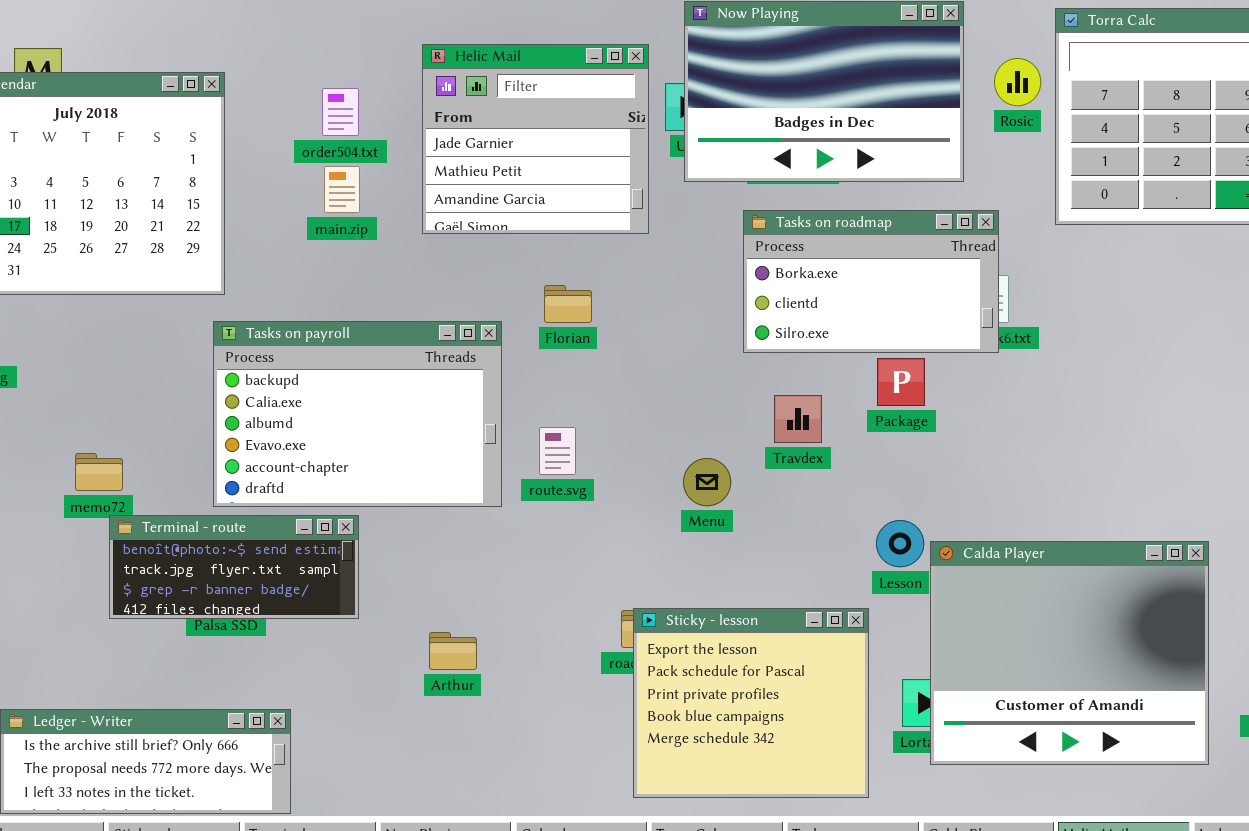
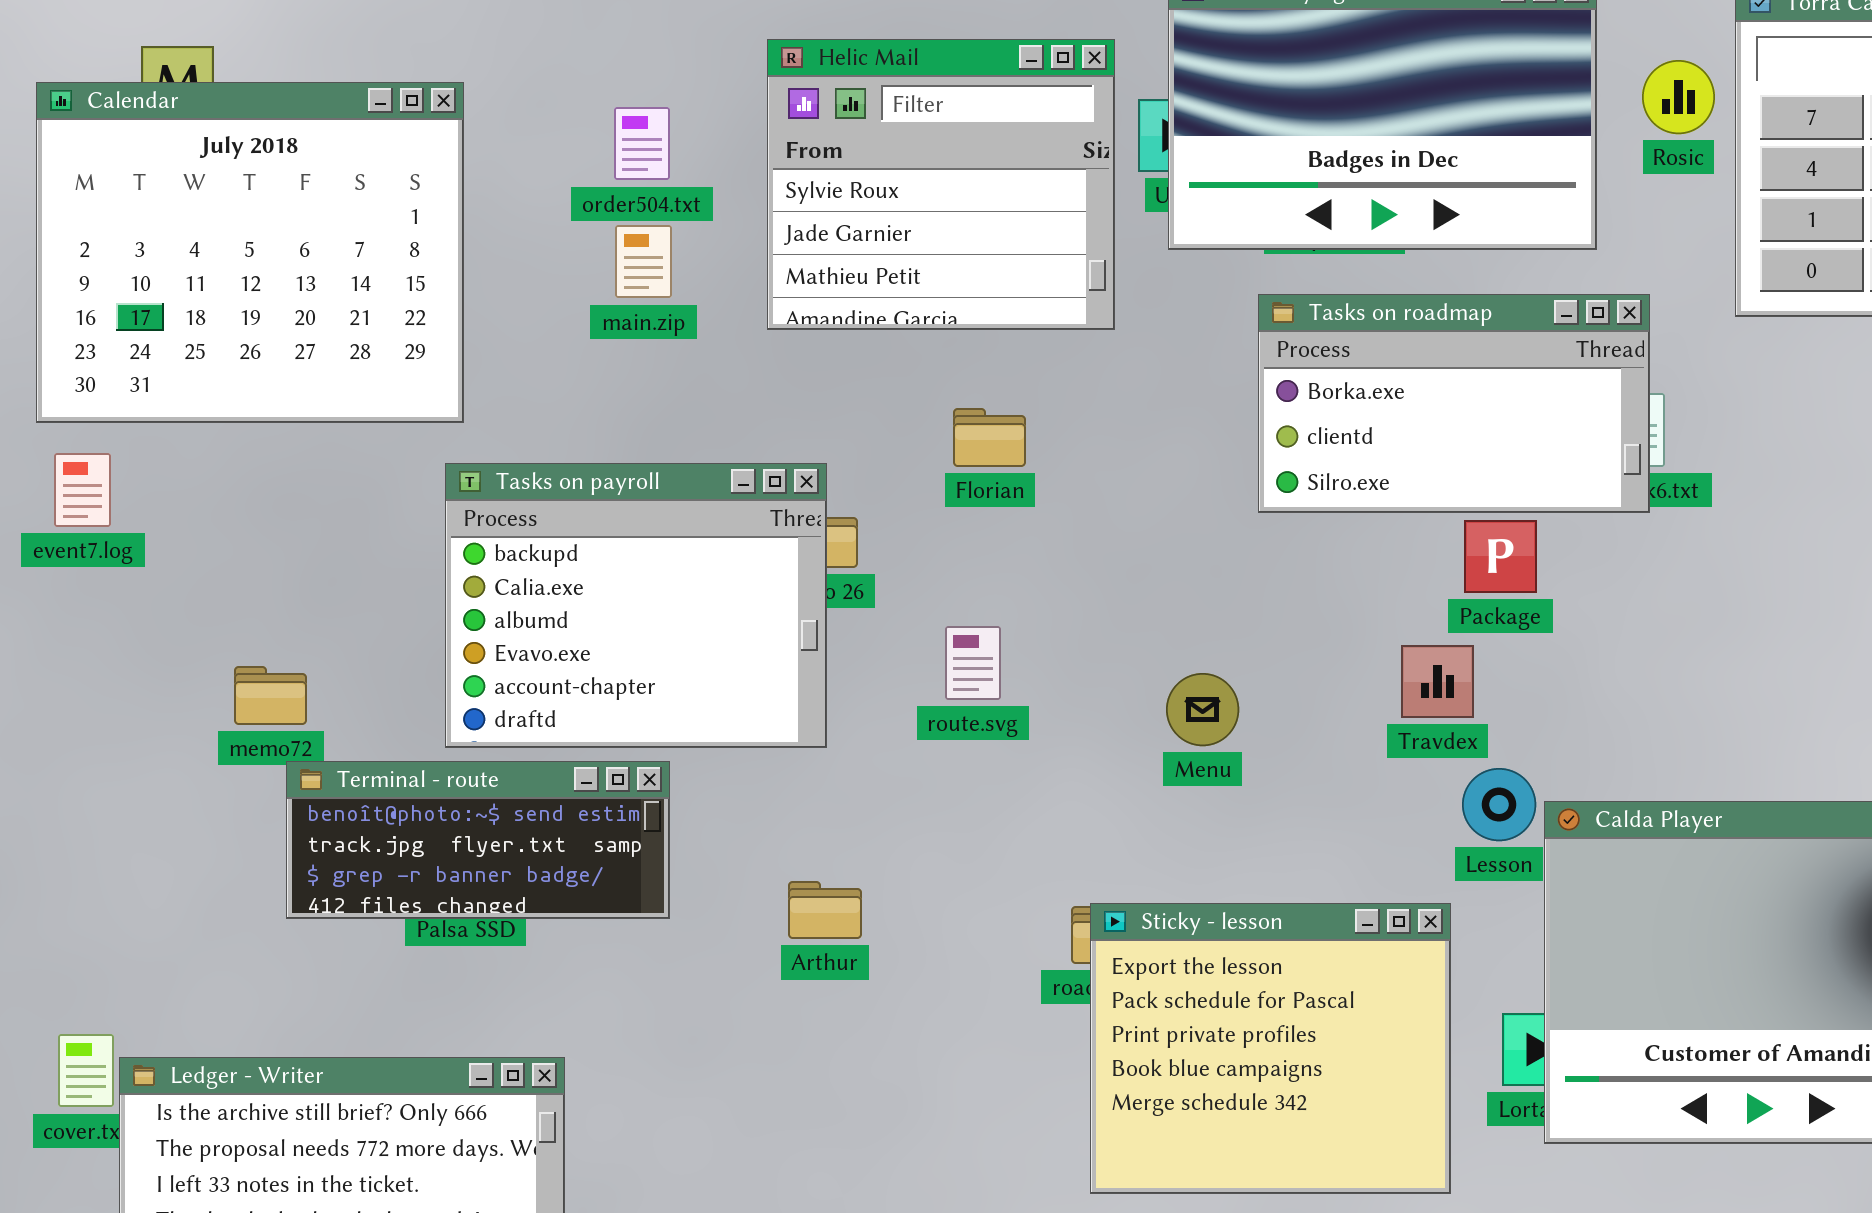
Helic Mail: [422,44,649,234] -> [767,39,1115,330], scrolled up 1 row
Tasks on payroll: [213,321,502,507] -> [445,463,827,748], resized
Travdex: [774,395,822,443] -> [1401,645,1474,718], moved
Arthur: [429,632,477,670] -> [788,881,862,939], moved

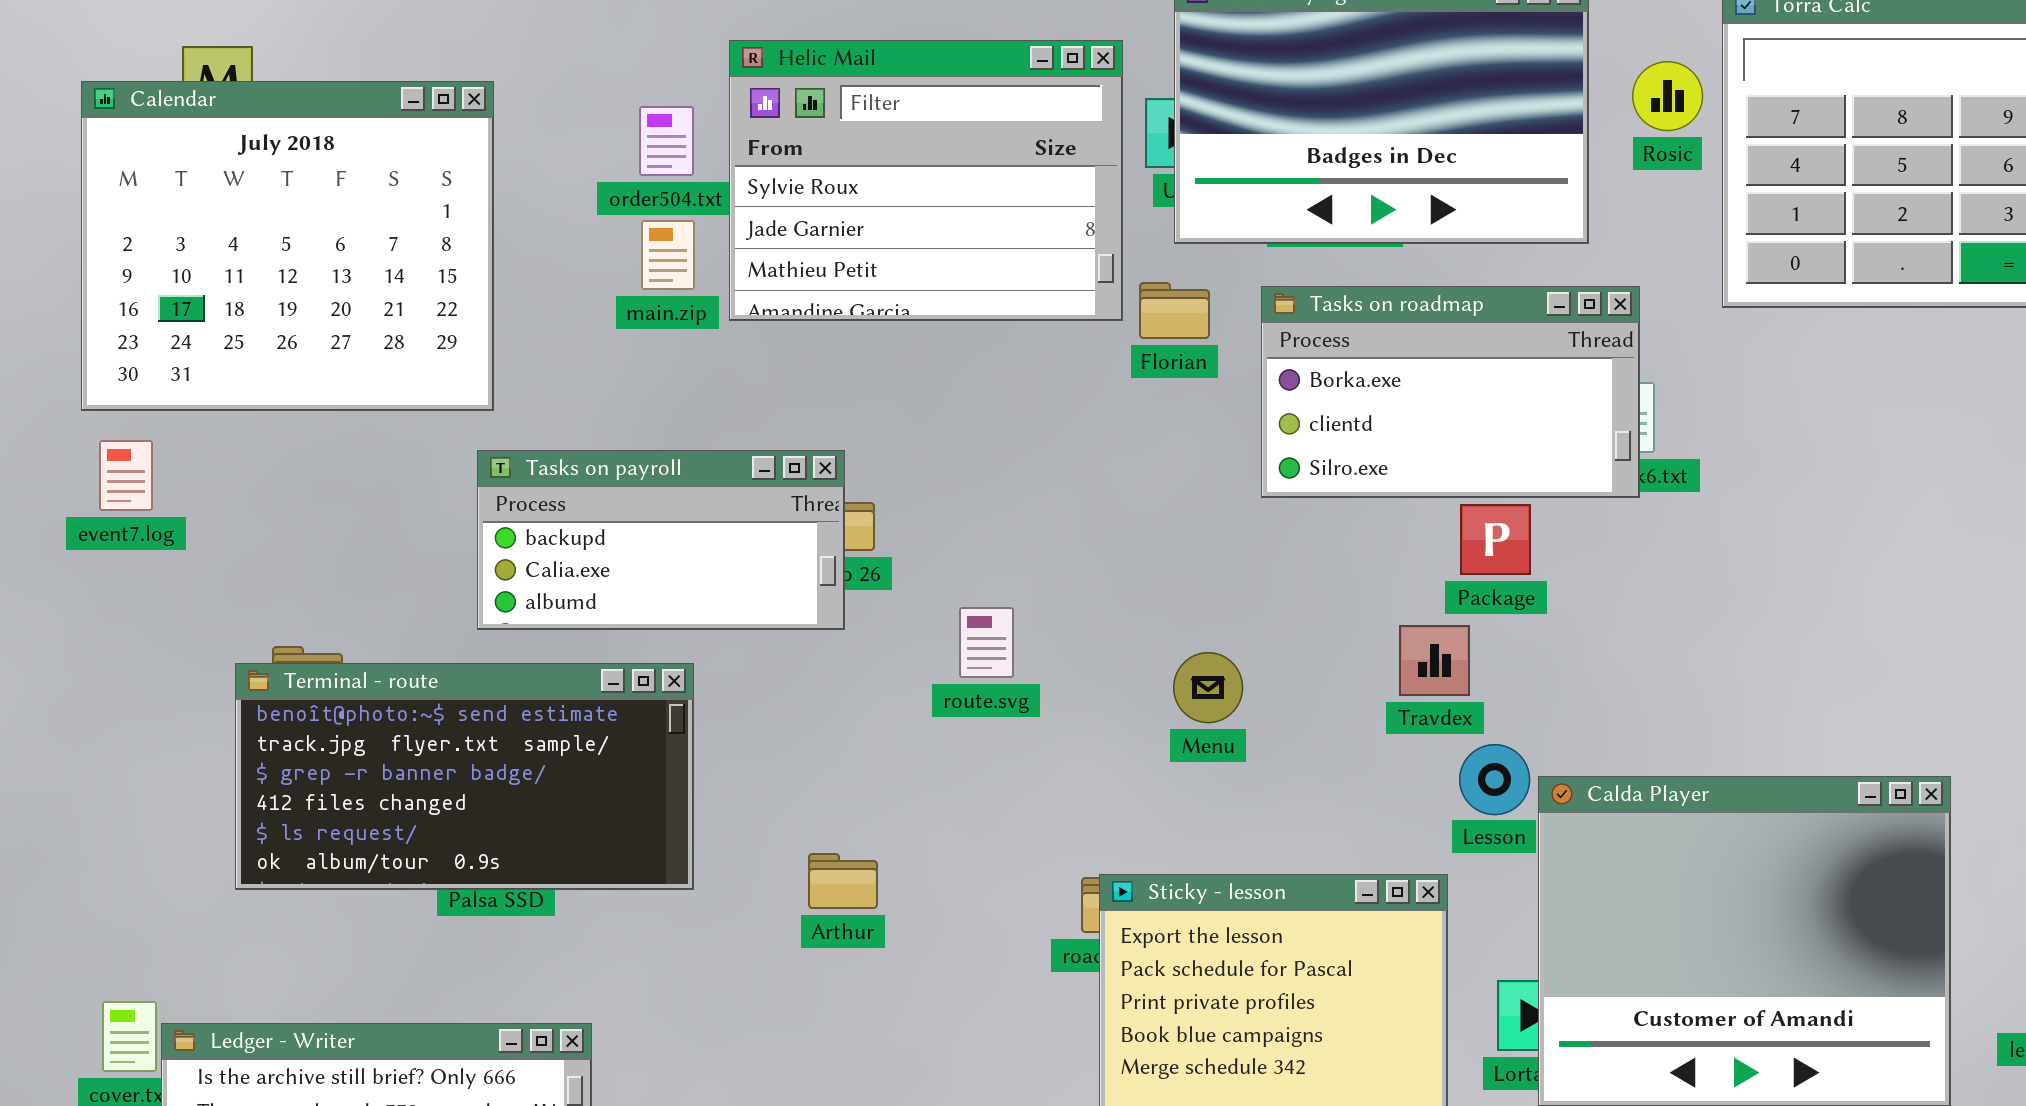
Helic Mail: [767,39,1115,330] -> [729,40,1123,321], resized
Florian: [953,408,1026,467] -> [1139,282,1210,339], moved
Tasks on payroll: [445,463,827,748] -> [477,450,845,630], resized
Terminal - route: [286,761,670,919] -> [235,663,694,890], resized

